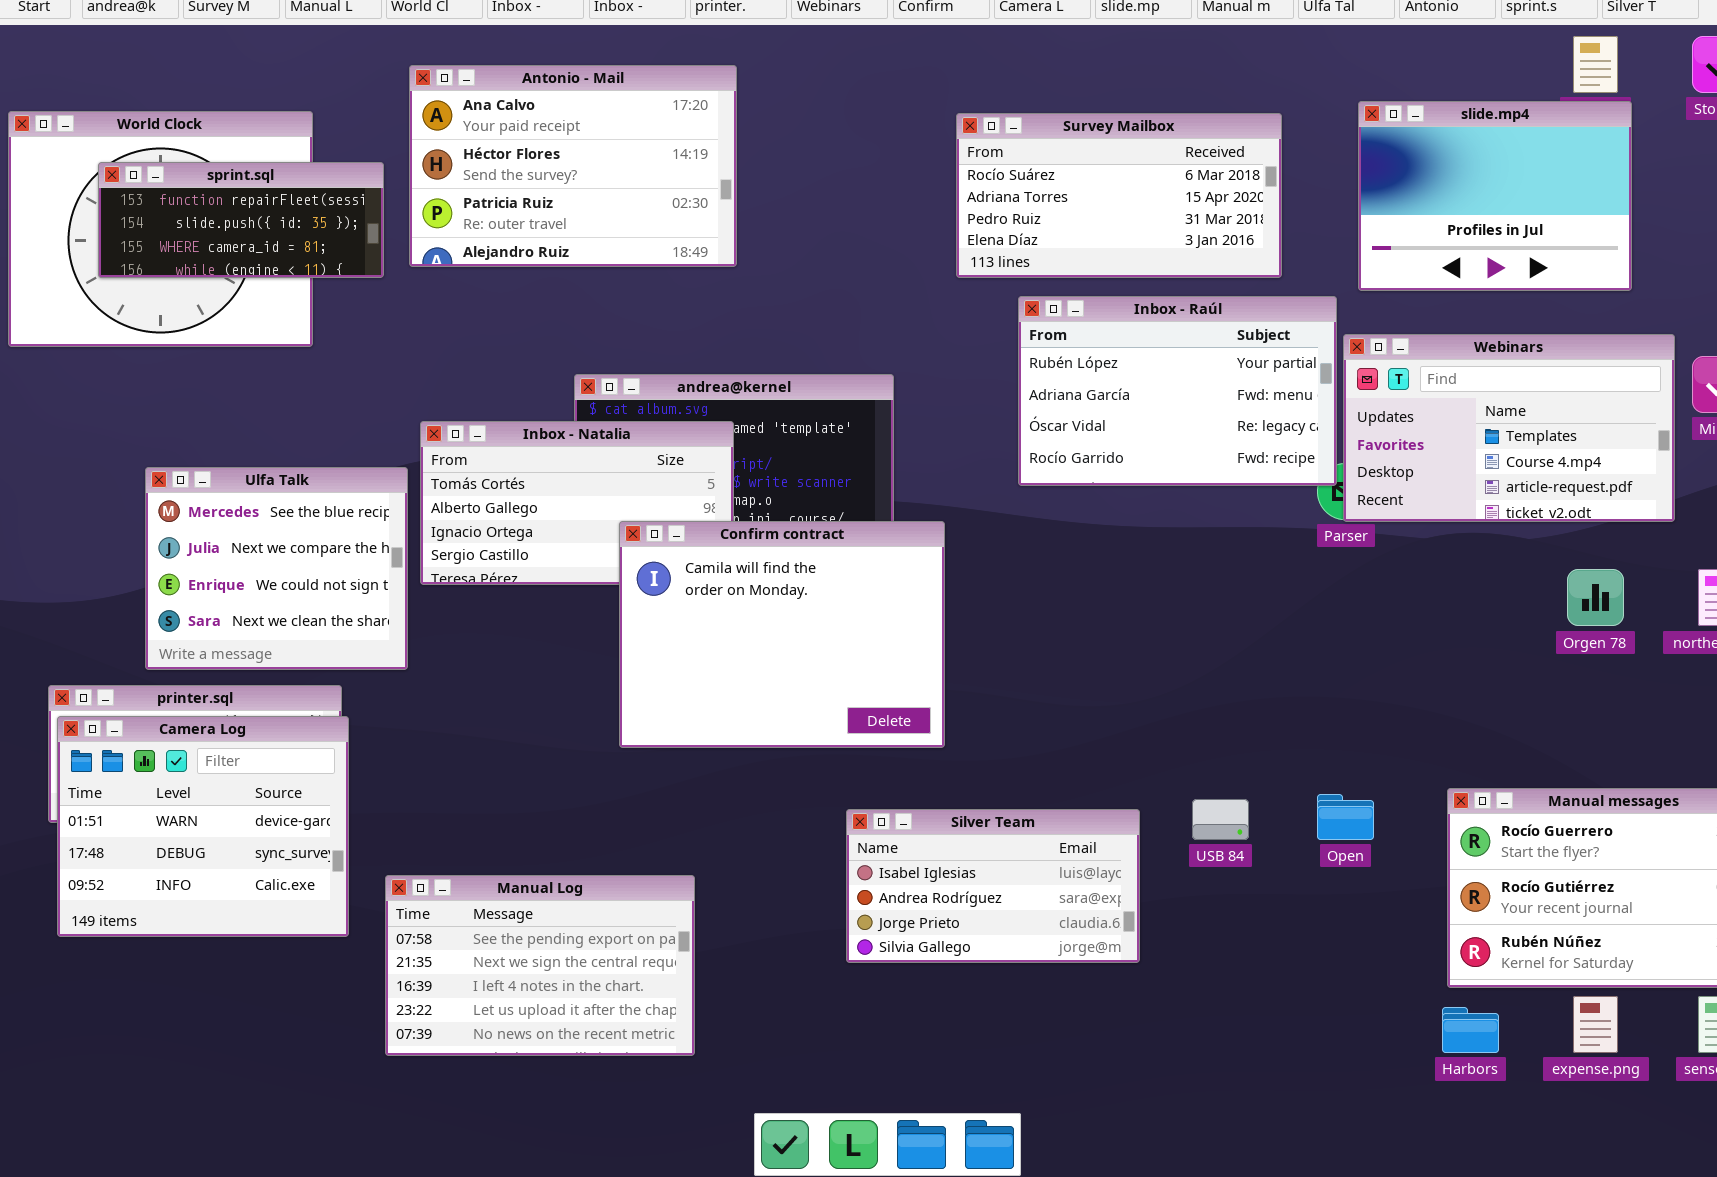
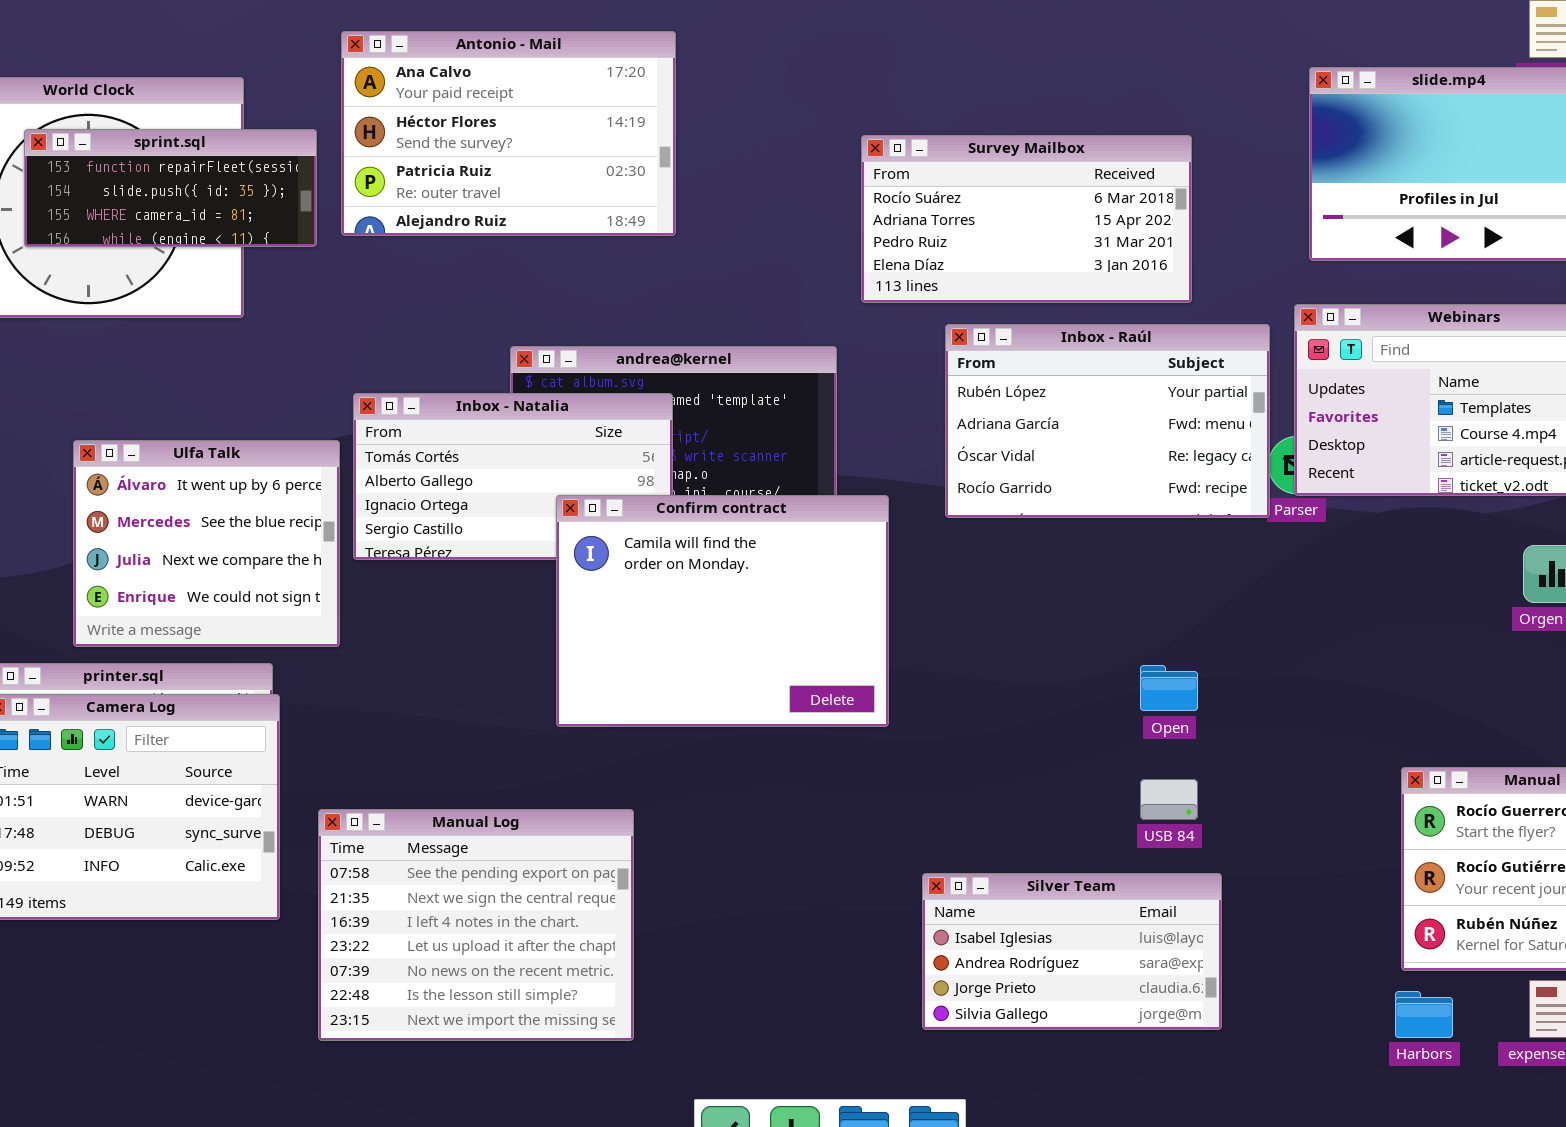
Survey Mailbox: [956,113,1282,278] -> [861,135,1192,303], moved
Inbox - Raúl: [1018,296,1337,486] -> [945,324,1270,518], moved
Ulfa Talk: [145,467,408,670] -> [73,440,340,647], scrolled up 1 row
Open: [1317,794,1374,840] -> [1140,665,1198,711], moved
Silver Team: [846,809,1140,963] -> [922,873,1222,1030], moved
Manual Log: [385,875,695,1056] -> [318,809,634,1041], resized

